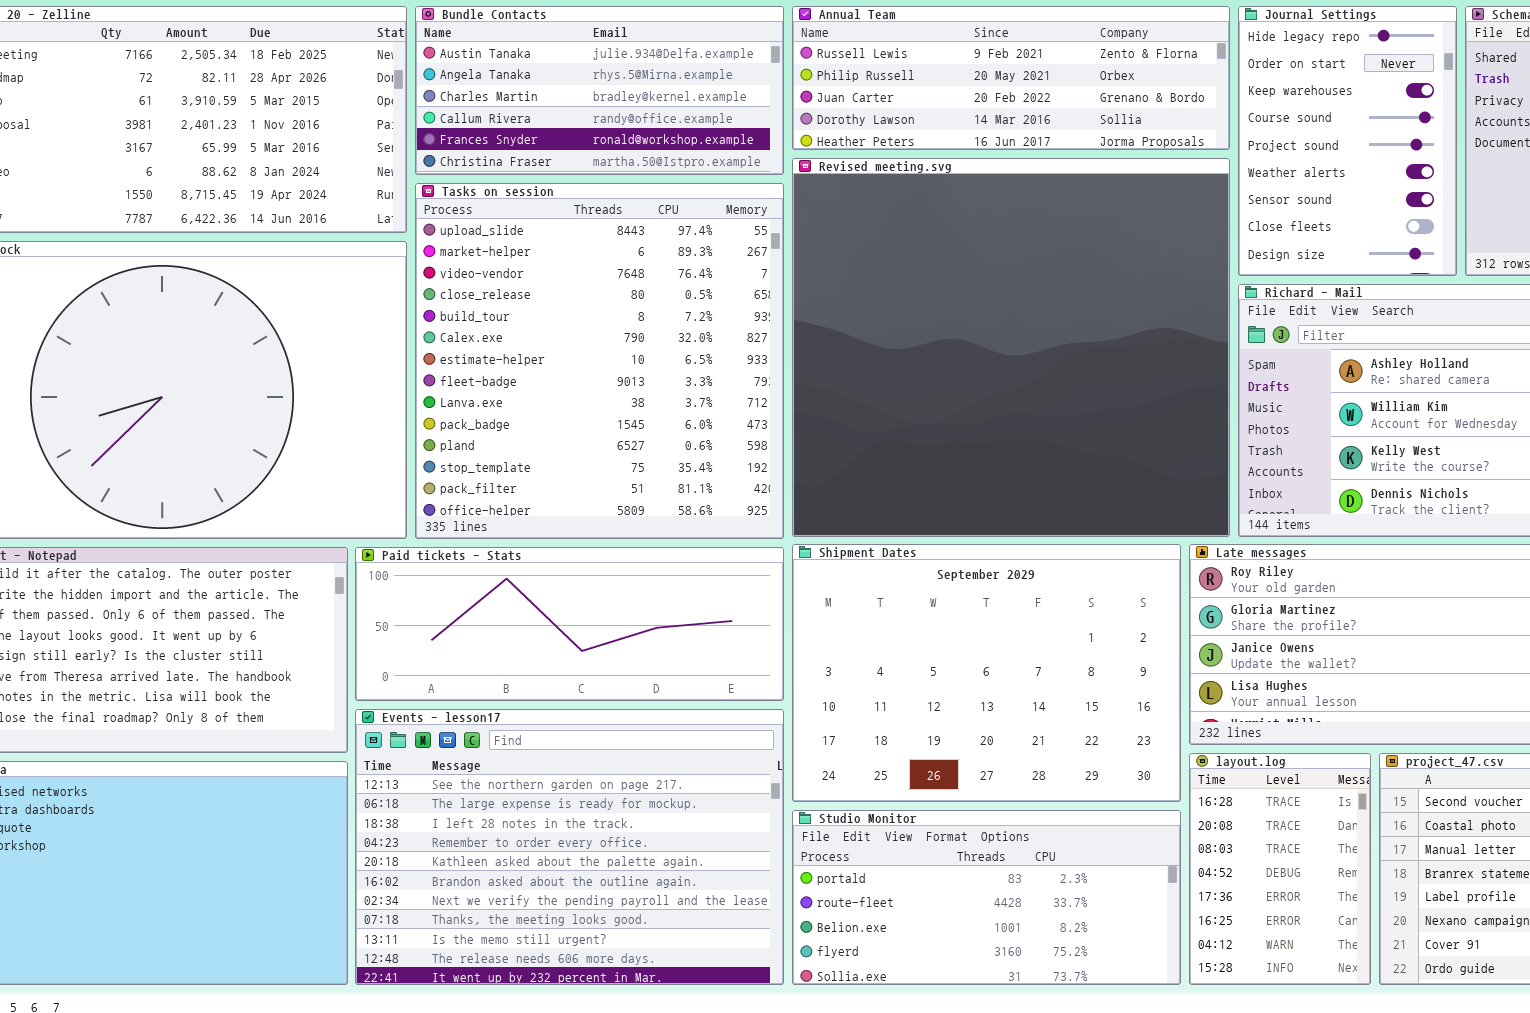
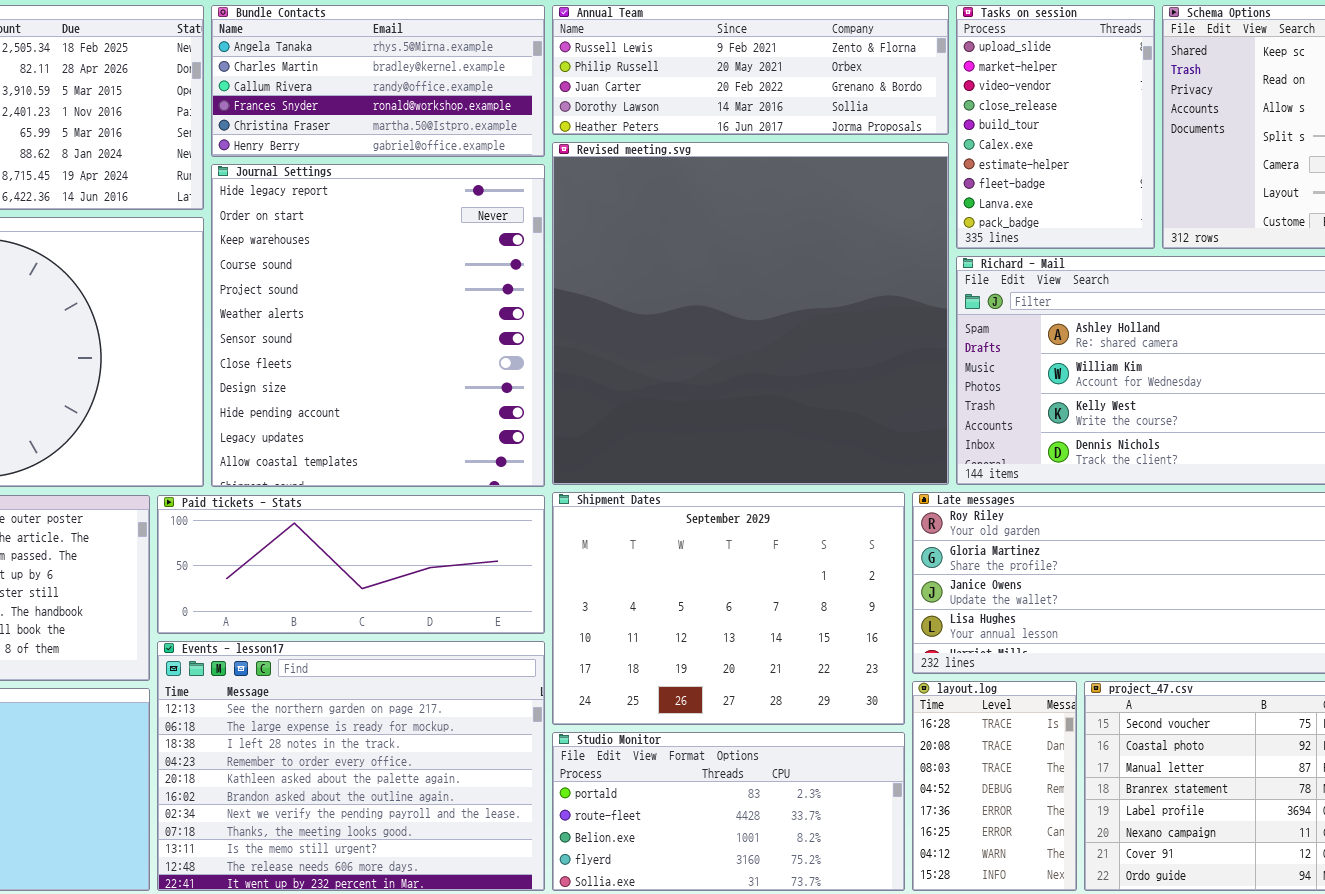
Bundle Contacts: [415,6,784,175] -> [211,5,545,157], scrolled down 1 row
Journal Settings: [1238,6,1457,276] -> [211,164,545,487], moved, resized
Tasks on session: [415,183,784,539] -> [956,5,1155,249], moved, resized

